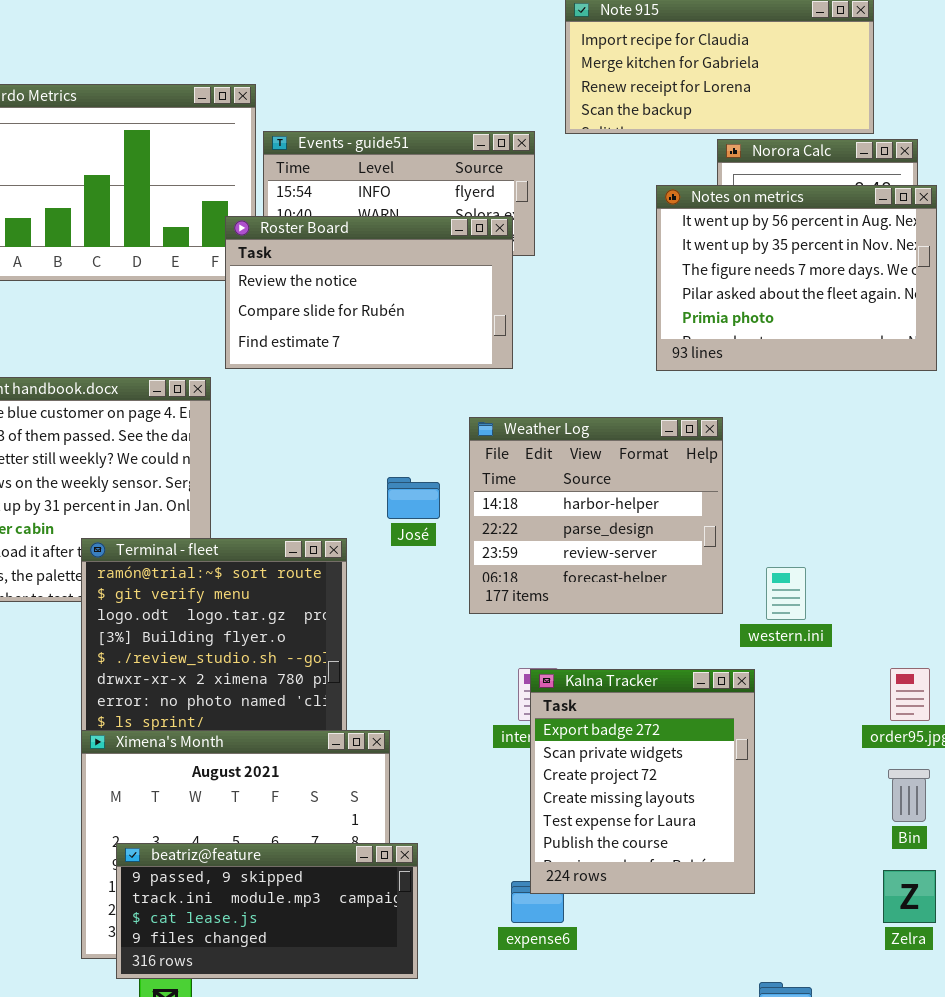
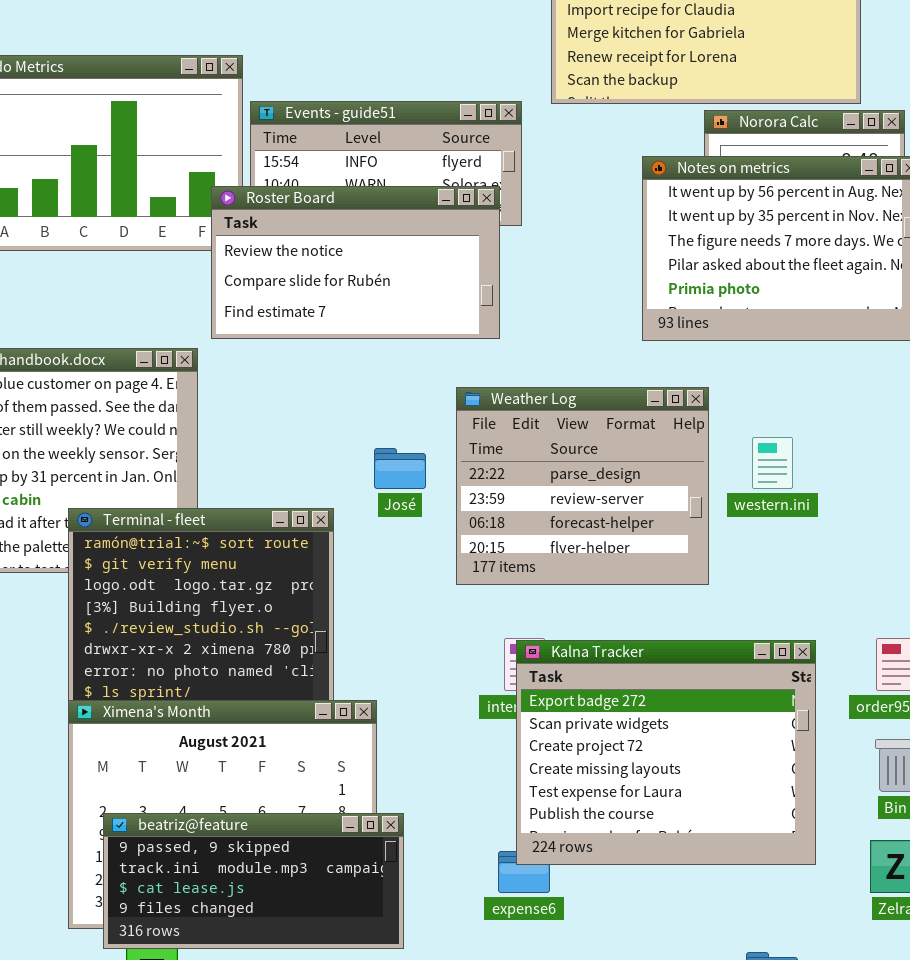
Weather Log: [469,417,723,614] -> [456,387,709,585], scrolled down 1 row
western.ini: [766,567,806,620] -> [752,437,793,489], moved
Kalna Tracker: [530,669,755,894] -> [516,640,816,865], resized

